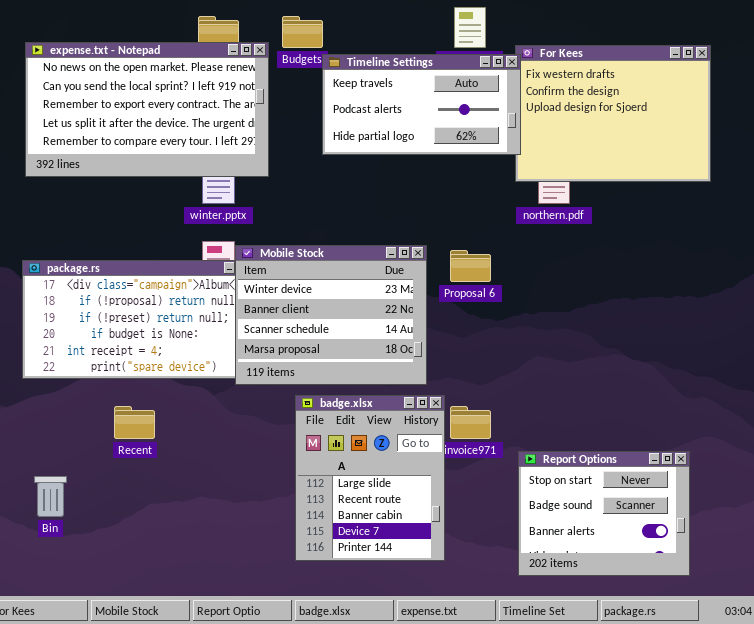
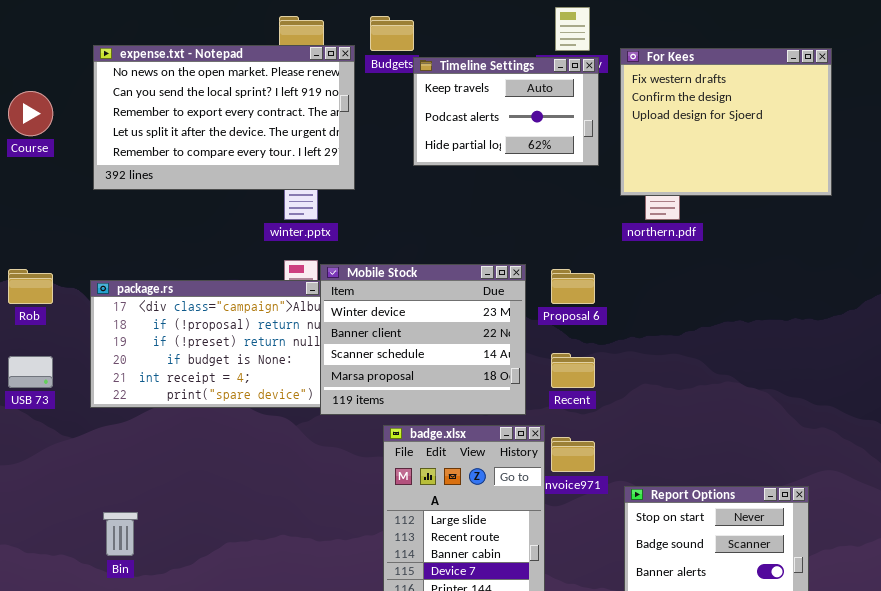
Timeline Settings: [322,54,521,155] -> [413,57,599,166], resized
Recent: [114,406,155,439] -> [551,353,595,388], moved

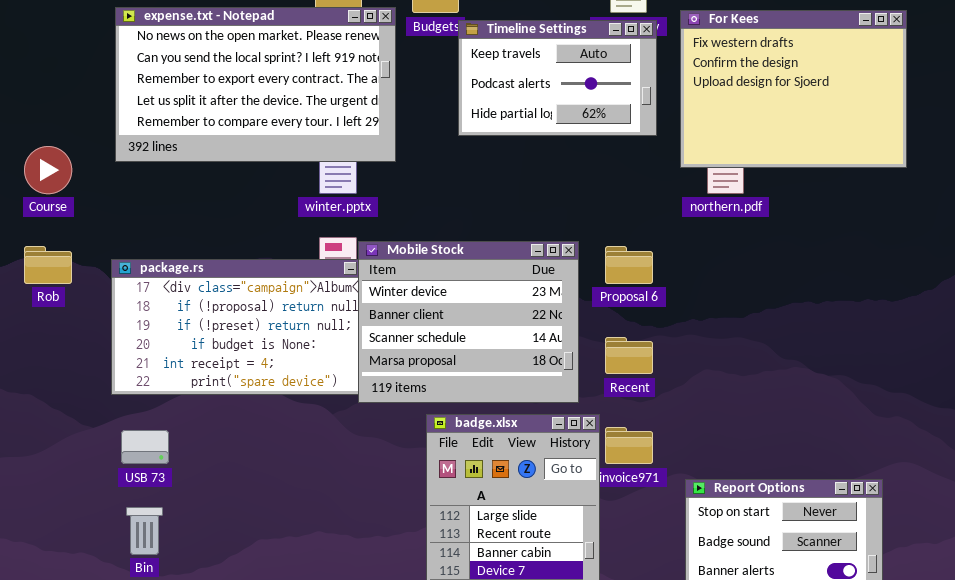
Course: [8,91,53,136] -> [24,146,72,194], moved
USB 73: [8,356,53,388] -> [121,430,169,464], moved

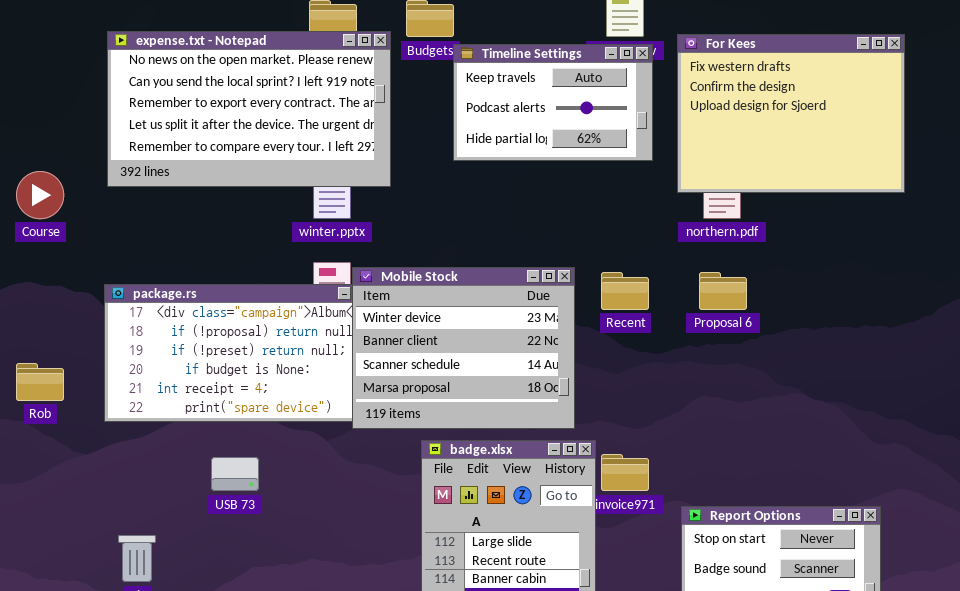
Rob: [24,246,72,284] -> [16,363,64,401], moved
Proposal 6: [605,246,653,284] -> [699,272,747,310], moved
Recent: [605,337,653,374] -> [601,272,649,310], moved
USB 73: [121,430,169,464] -> [211,457,259,491], moved

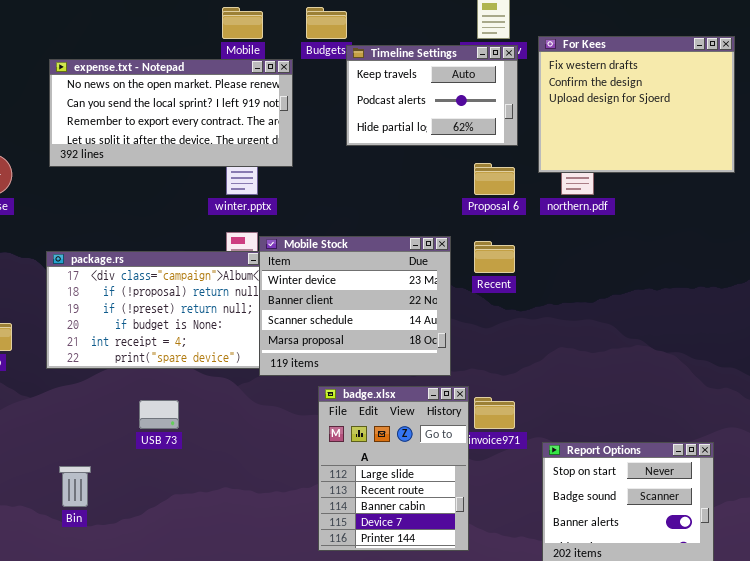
expense.txt - Notepad: [107,31,391,187] -> [49,59,293,167], resized
Proposal 6: [699,272,747,310] -> [474,163,515,195], moved

